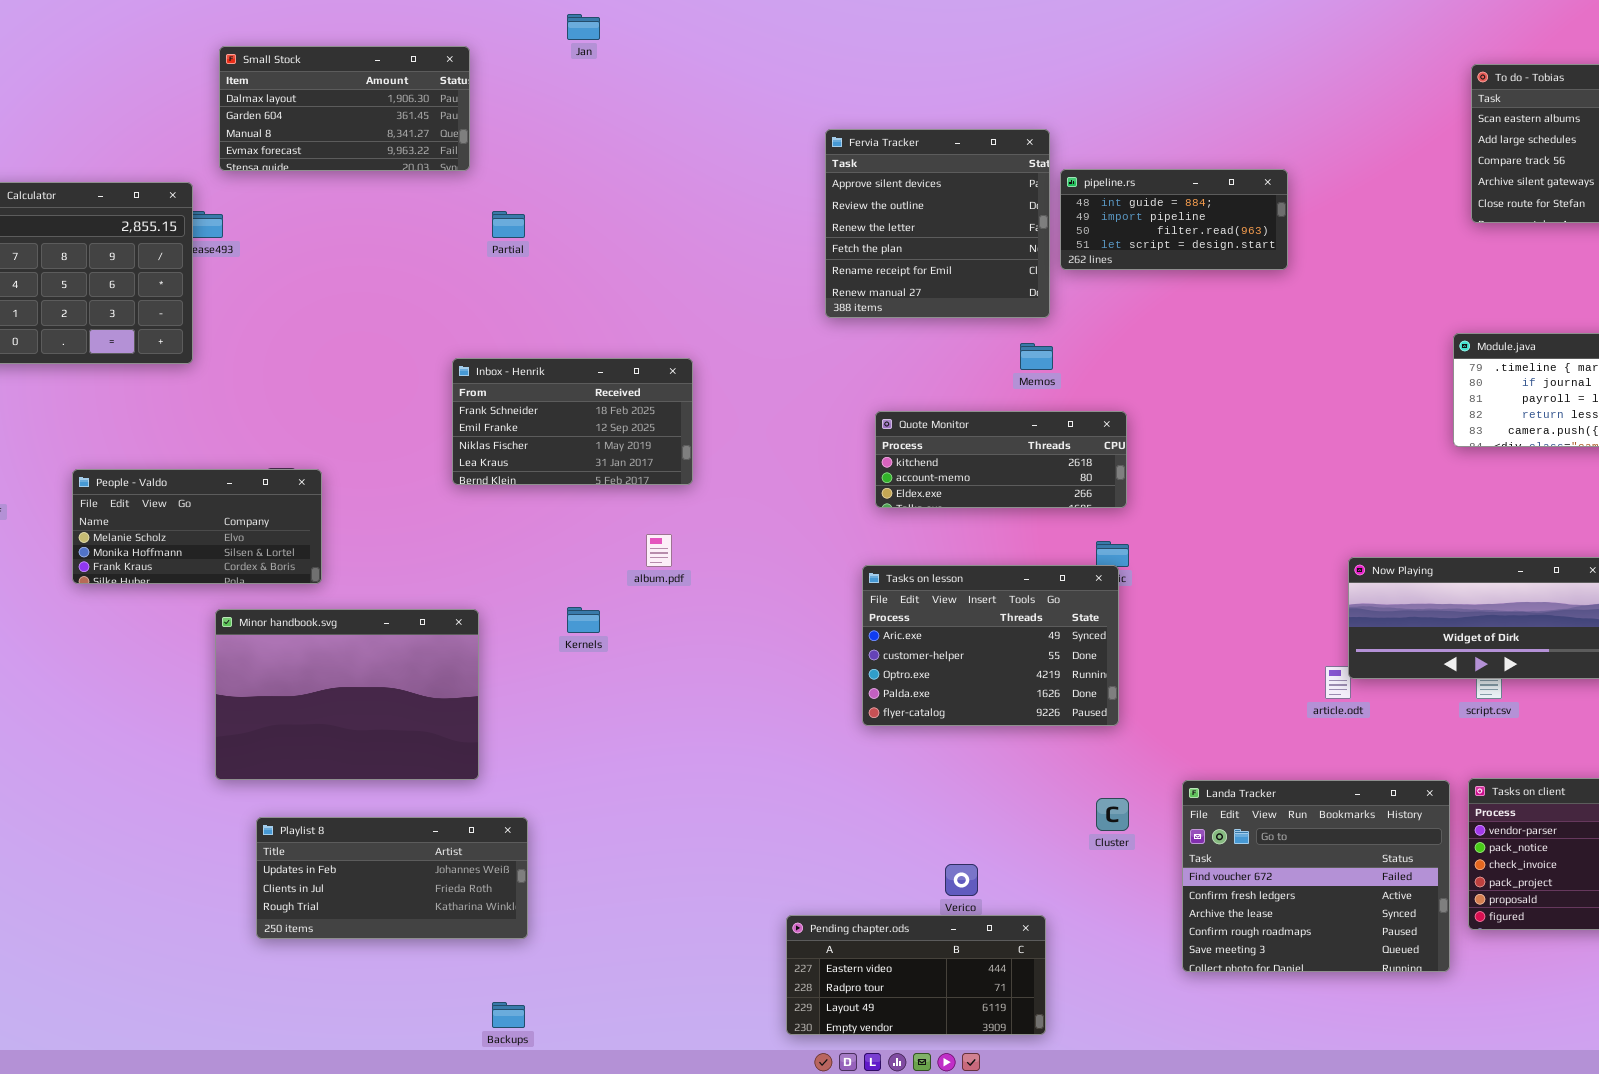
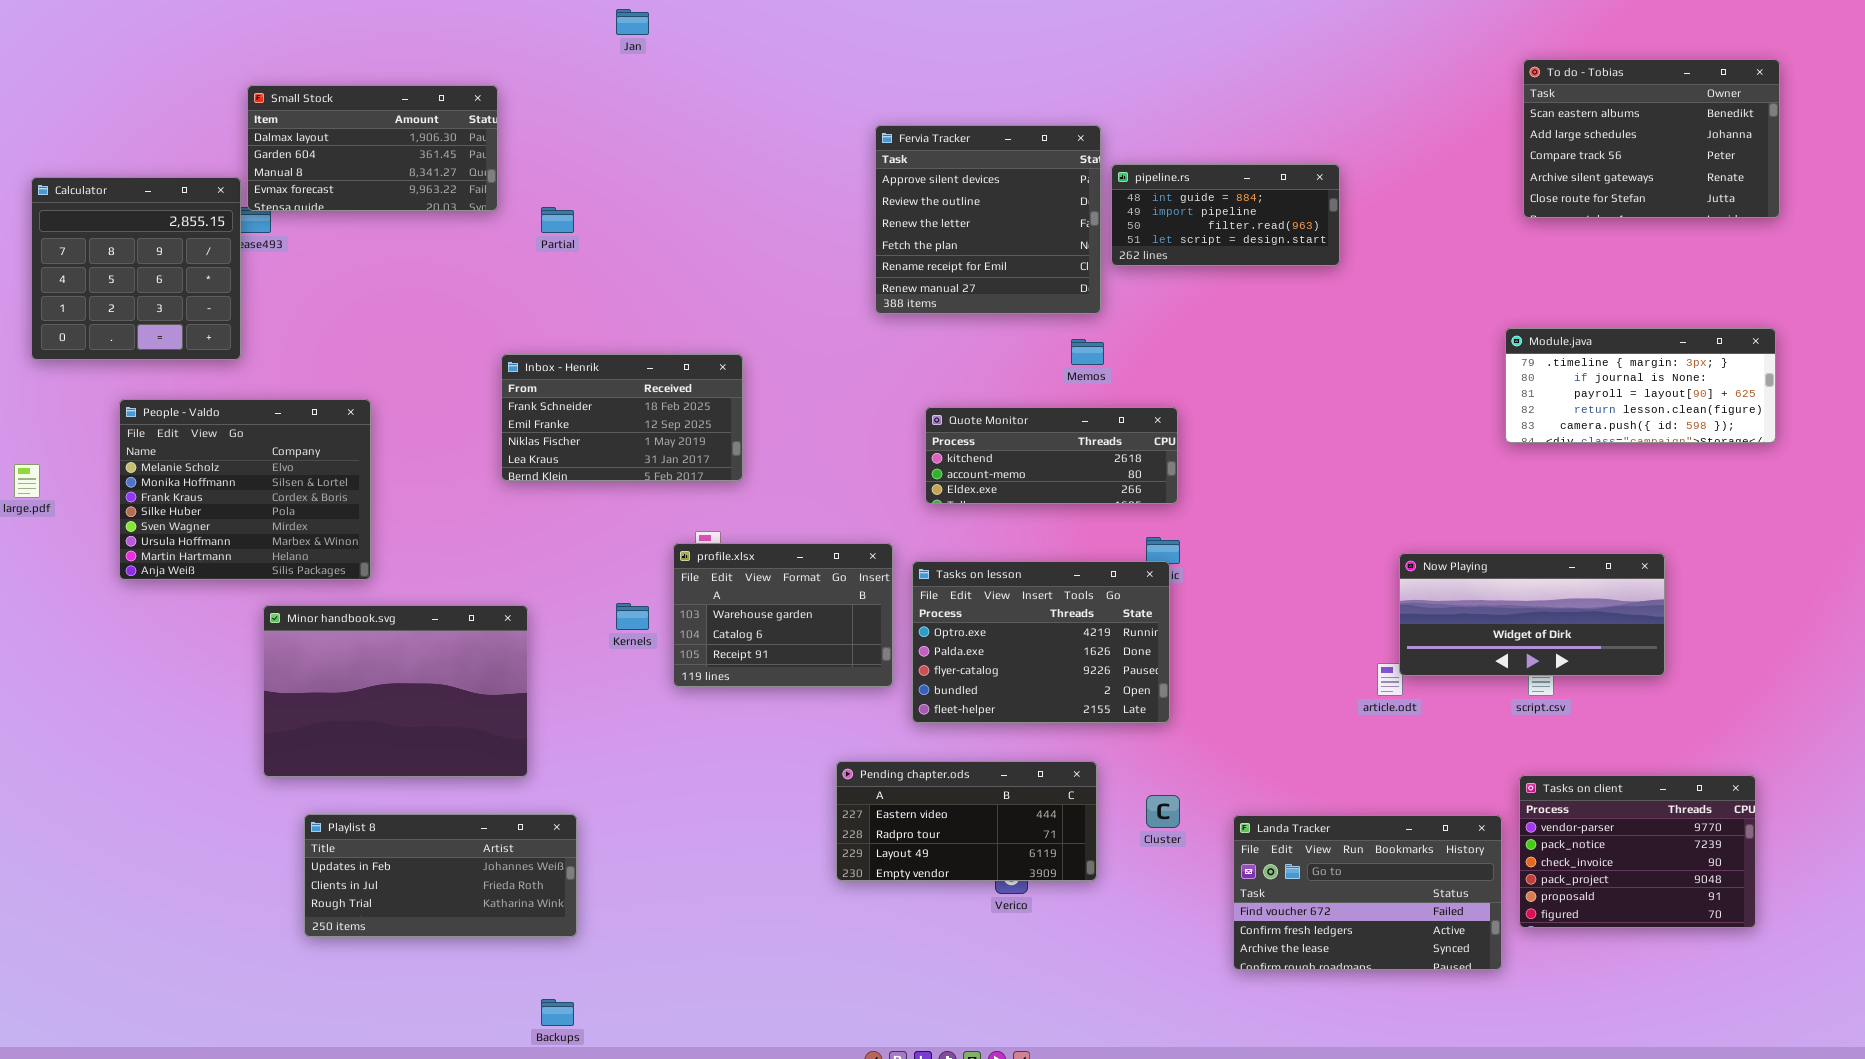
Small Stock: [219,46,470,171] -> [247,85,498,211], moved
People - Valdo: [72,469,322,584] -> [119,399,371,580], resized
profile.xlsx: none -> [673,543,893,687], opened
Tasks on lesson: [862,565,1119,726] -> [912,561,1170,723], scrolled down 2 rows
Landa Tracker: [1182,780,1450,972] -> [1233,815,1502,970], resized
Pending chapter.ods: [786,915,1046,1035] -> [836,761,1097,881], moved

